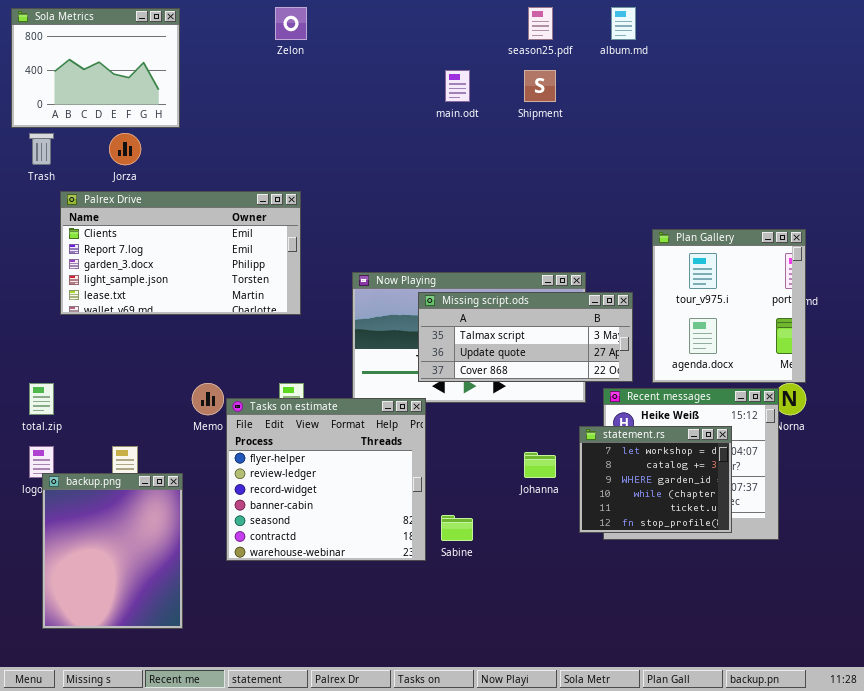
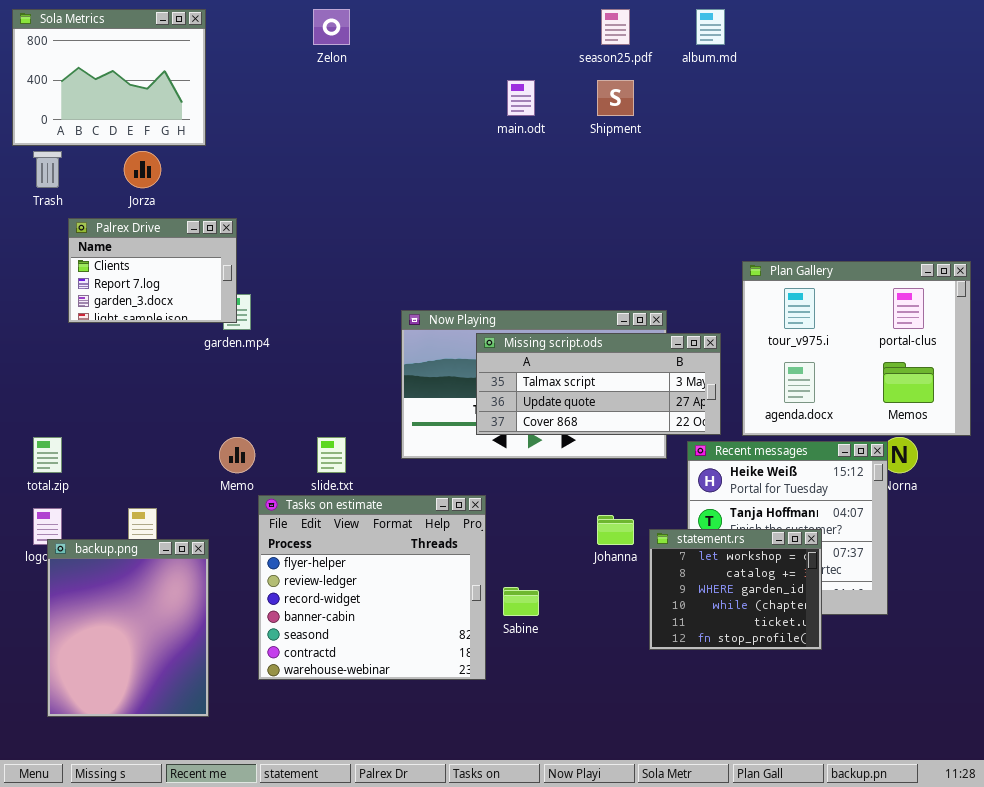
Palrex Drive: [60,191,301,315] -> [68,218,237,323], resized
Plan Gallery: [652,229,806,383] -> [742,261,971,436], resized
Tasks on estimate: [226,398,426,561] -> [258,495,486,680], moved
statement.rs: [579,426,732,533] -> [649,529,822,650], moved

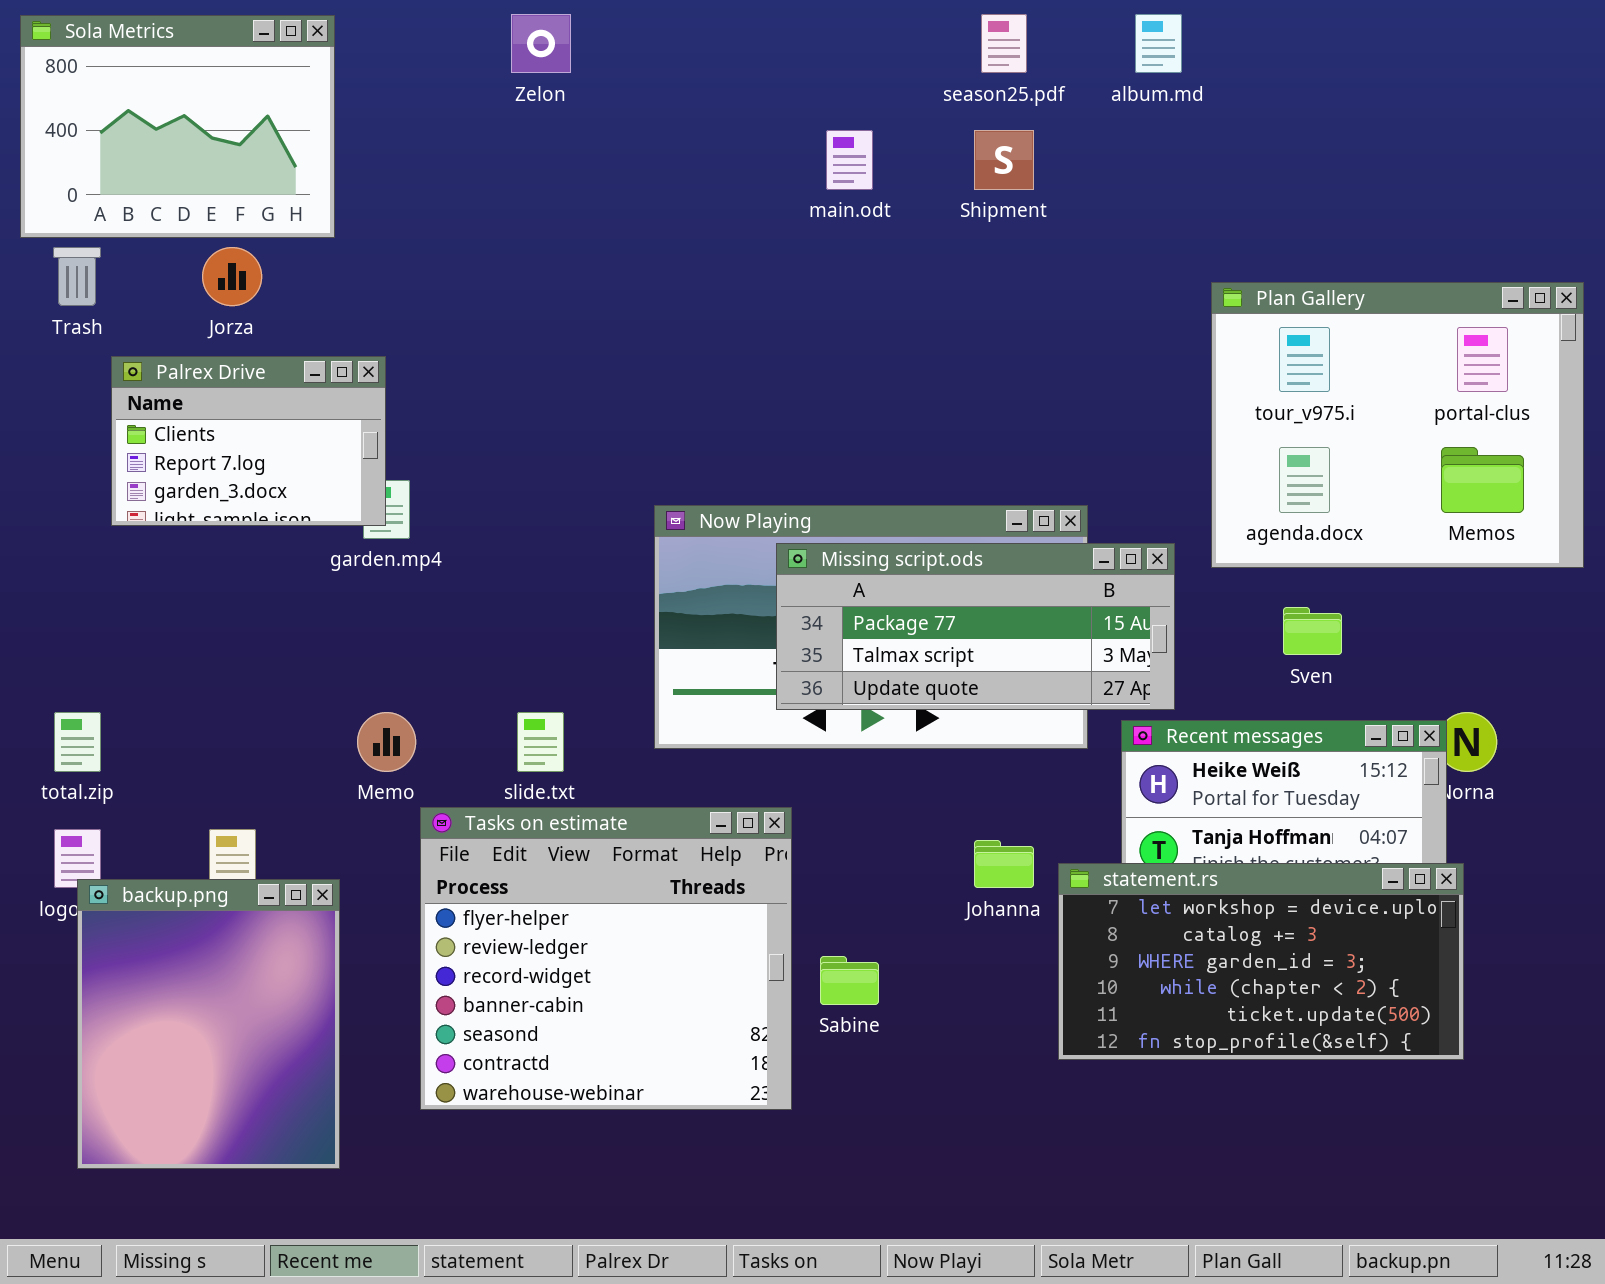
Plan Gallery: [742,261,971,436] -> [1211,282,1584,568], moved
Missing script.ods: [476,333,721,435] -> [776,543,1175,710], scrolled up 1 row
statement.rs: [649,529,822,650] -> [1058,863,1464,1060], resized

